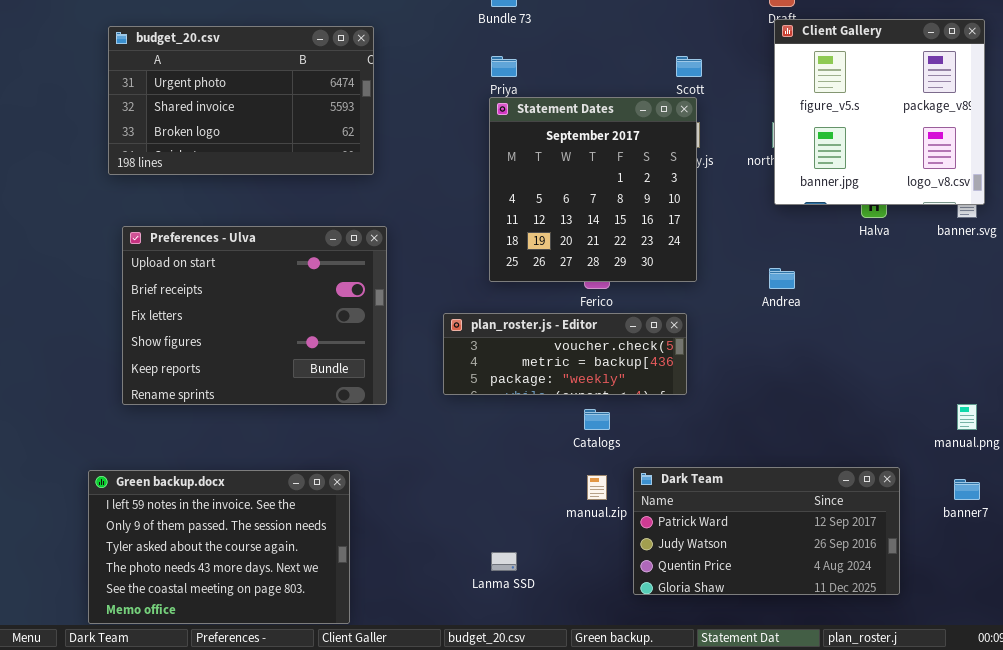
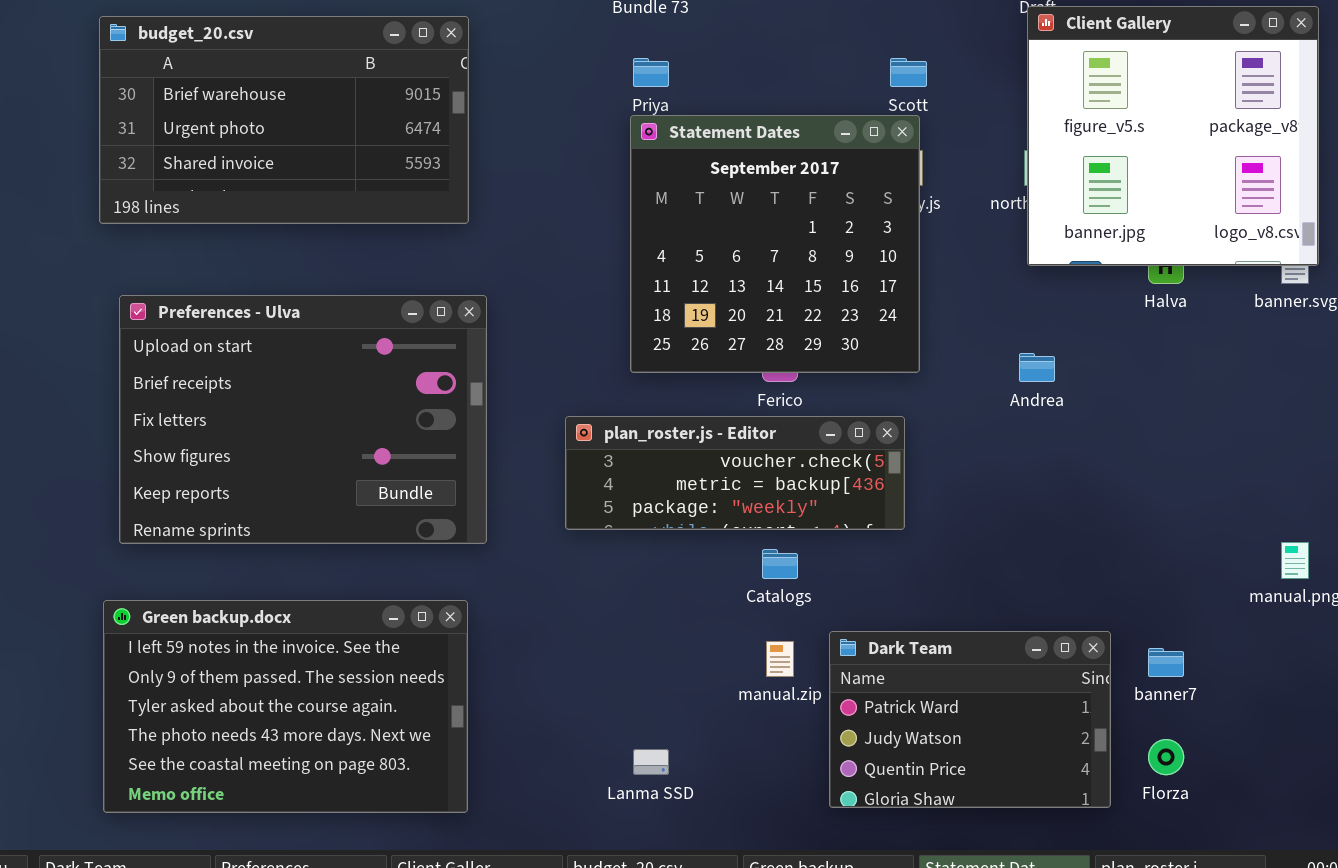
budget_20.csv: [108,26,374,175] -> [99,16,469,224], scrolled up 1 row
Dark Team: [633,467,900,595] -> [829,631,1111,808], resized
Green backup.docx: [88,470,350,624] -> [103,600,468,813], moved
banner7: [954,479,980,500] -> [1148,648,1184,677], moved

